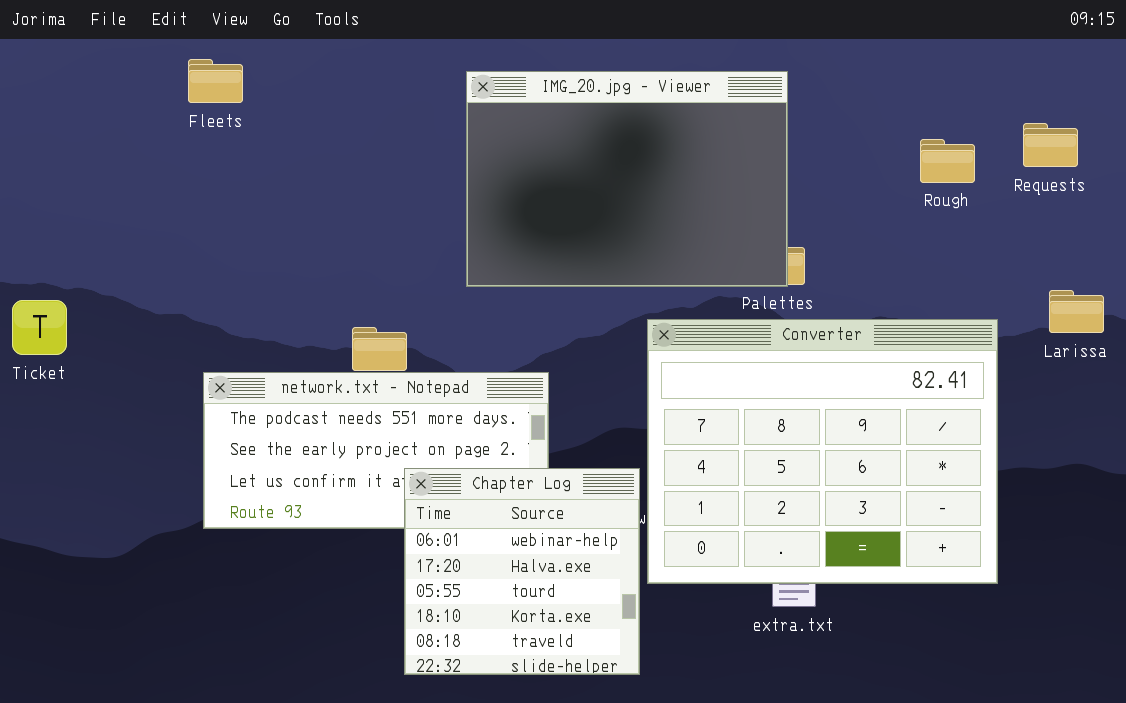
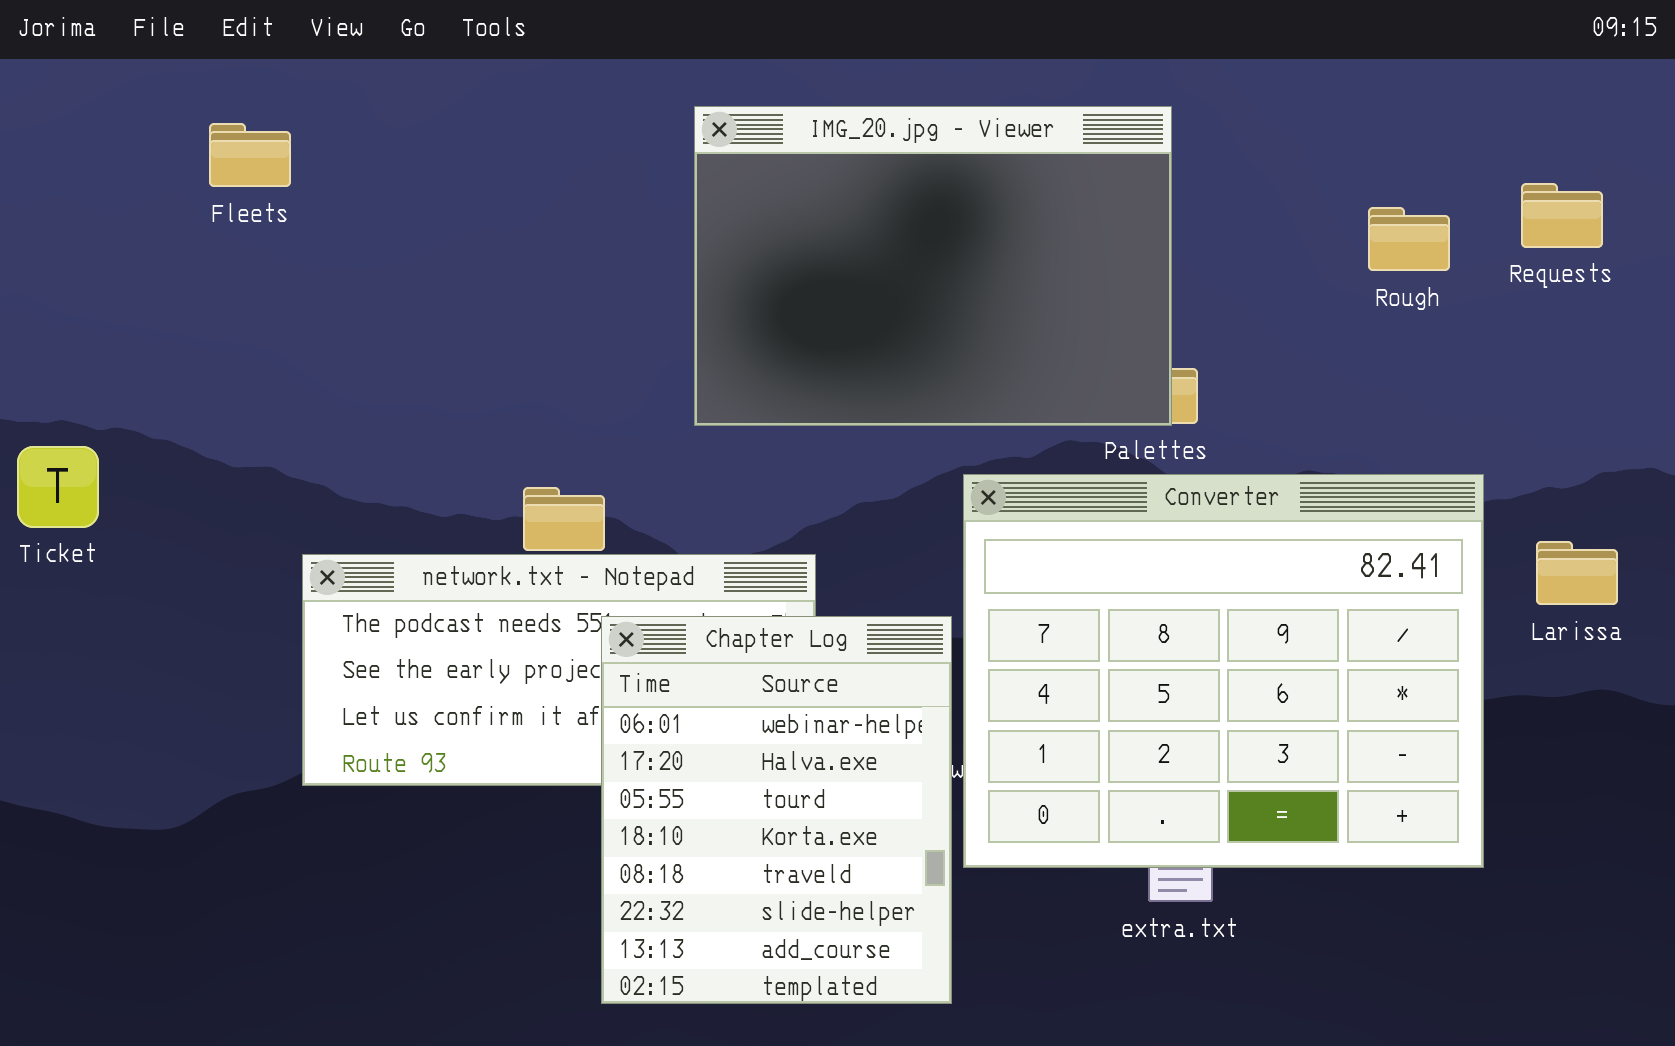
Fleets: [188,59,243,103] -> [209,123,291,187], moved
Larissa: [1049,290,1104,333] -> [1536,541,1618,605], moved
Chapter Log: [404,468,640,675] -> [601,616,952,1004], resized

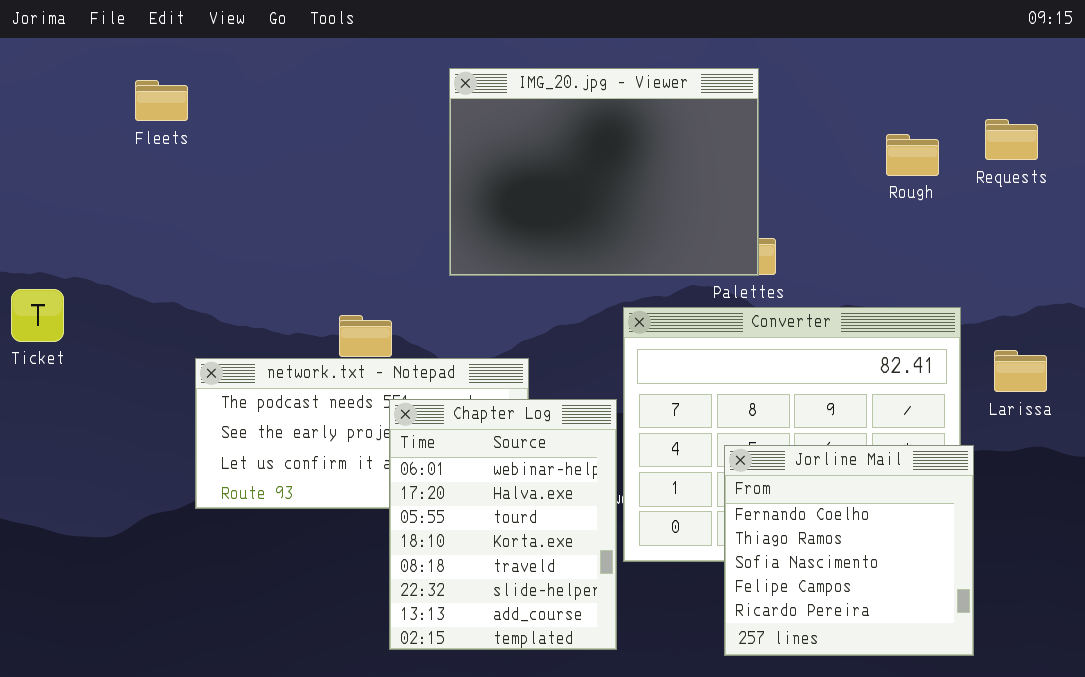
Jorline Mail: none -> [724,445,974,656], opened

